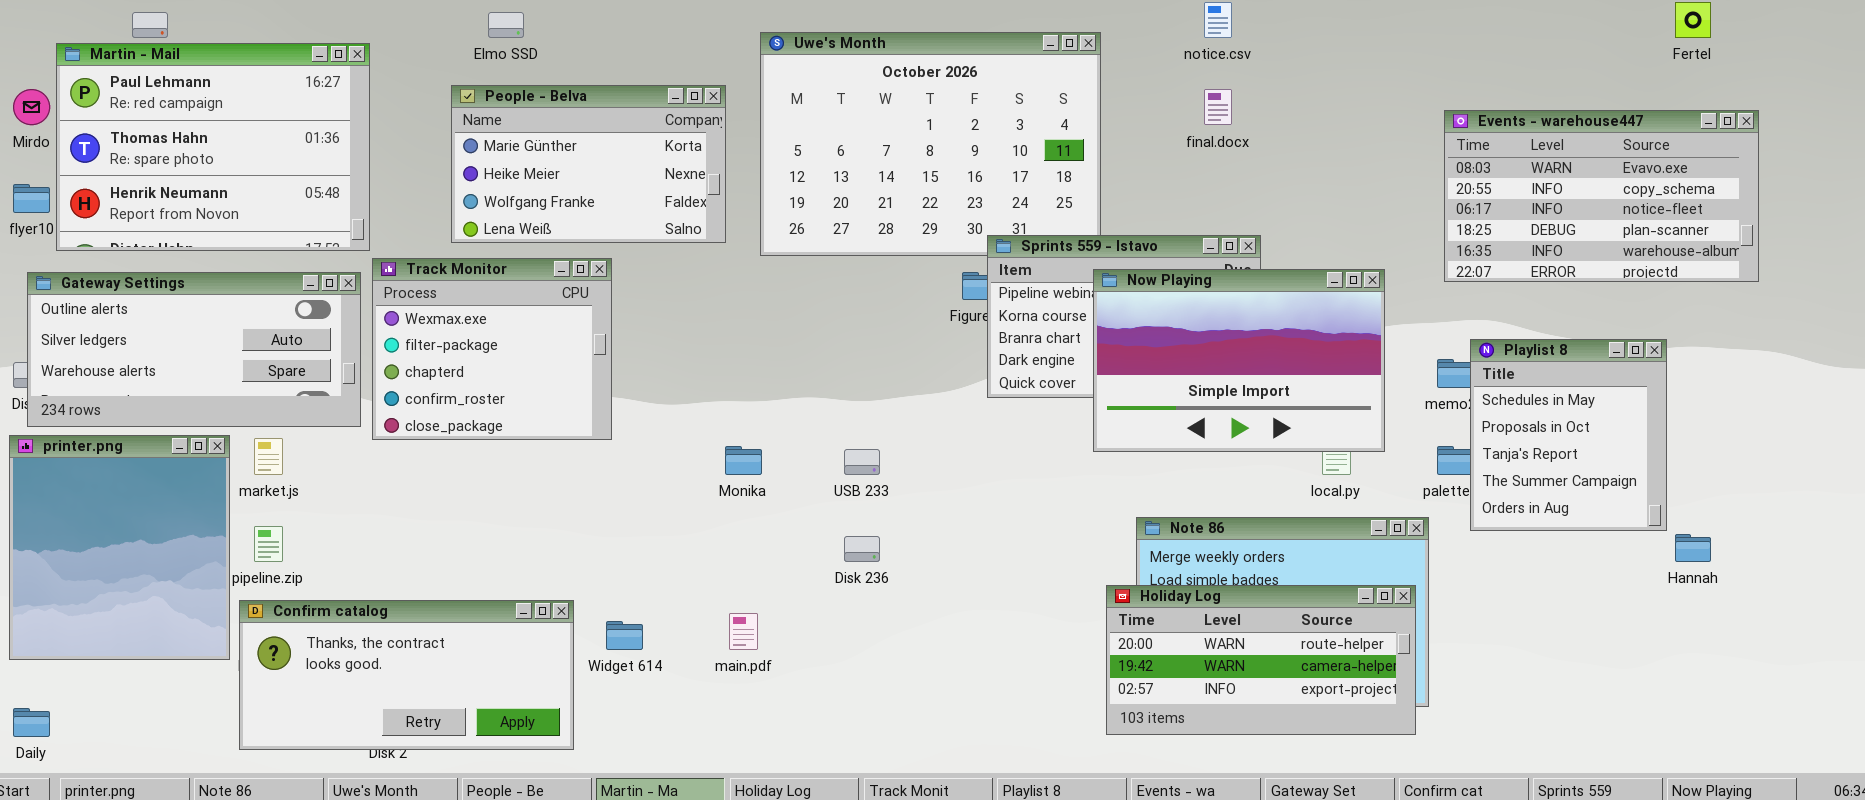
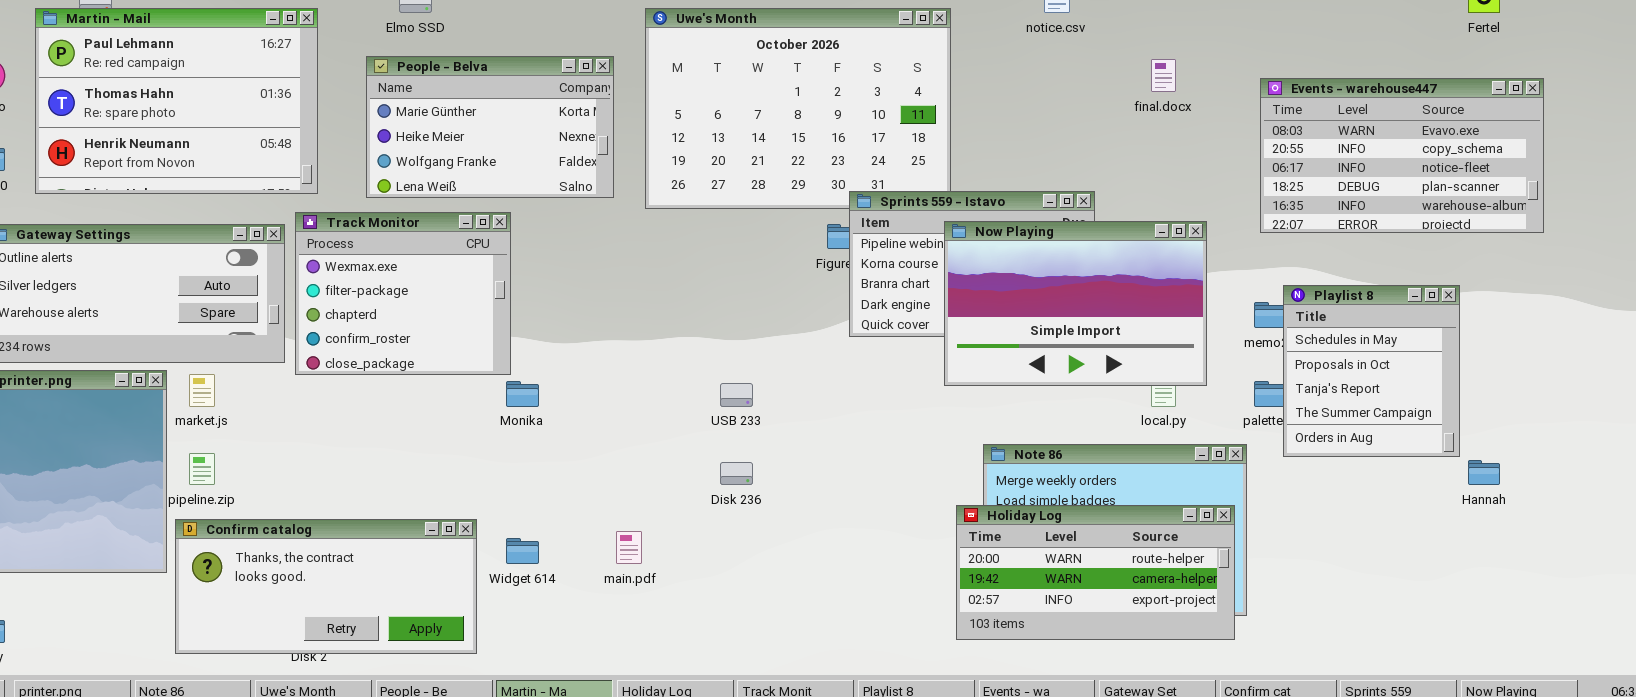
Martin - Mail: [56,43,370,251] -> [35,8,318,194], moved
final.docx: [1204,89,1232,125] -> [1151,59,1176,92], moved
Monika: [725,446,762,475] -> [506,381,539,407], moved

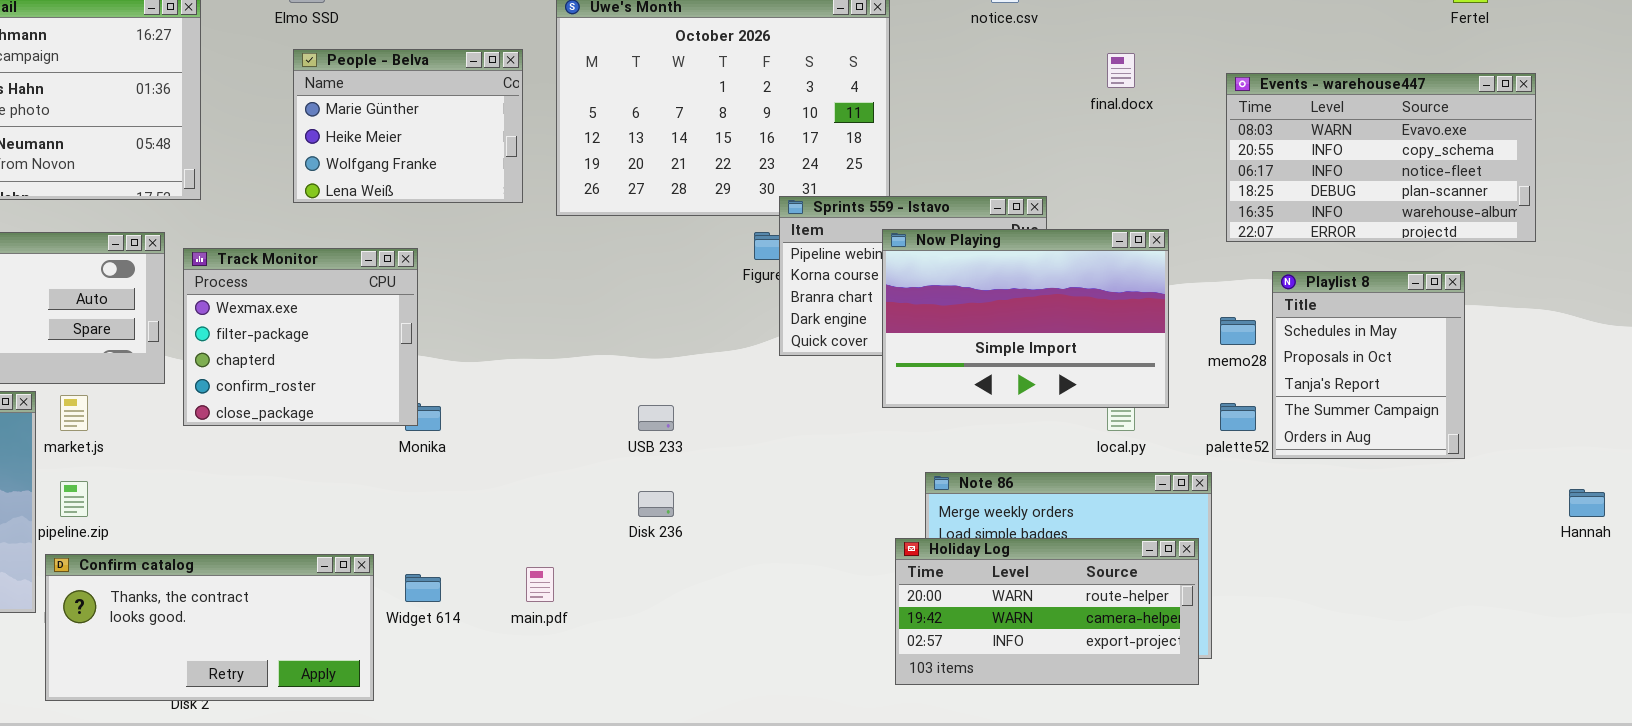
People - Belva: [366,56,614,198] -> [293,49,523,203], resized
Track Monitor: [295,212,511,375] -> [183,248,418,426], moved
Playlist 8: [1283,285,1460,457] -> [1272,271,1465,459], moved
Hannah: [1468,460,1500,485] -> [1569,489,1605,517], moved

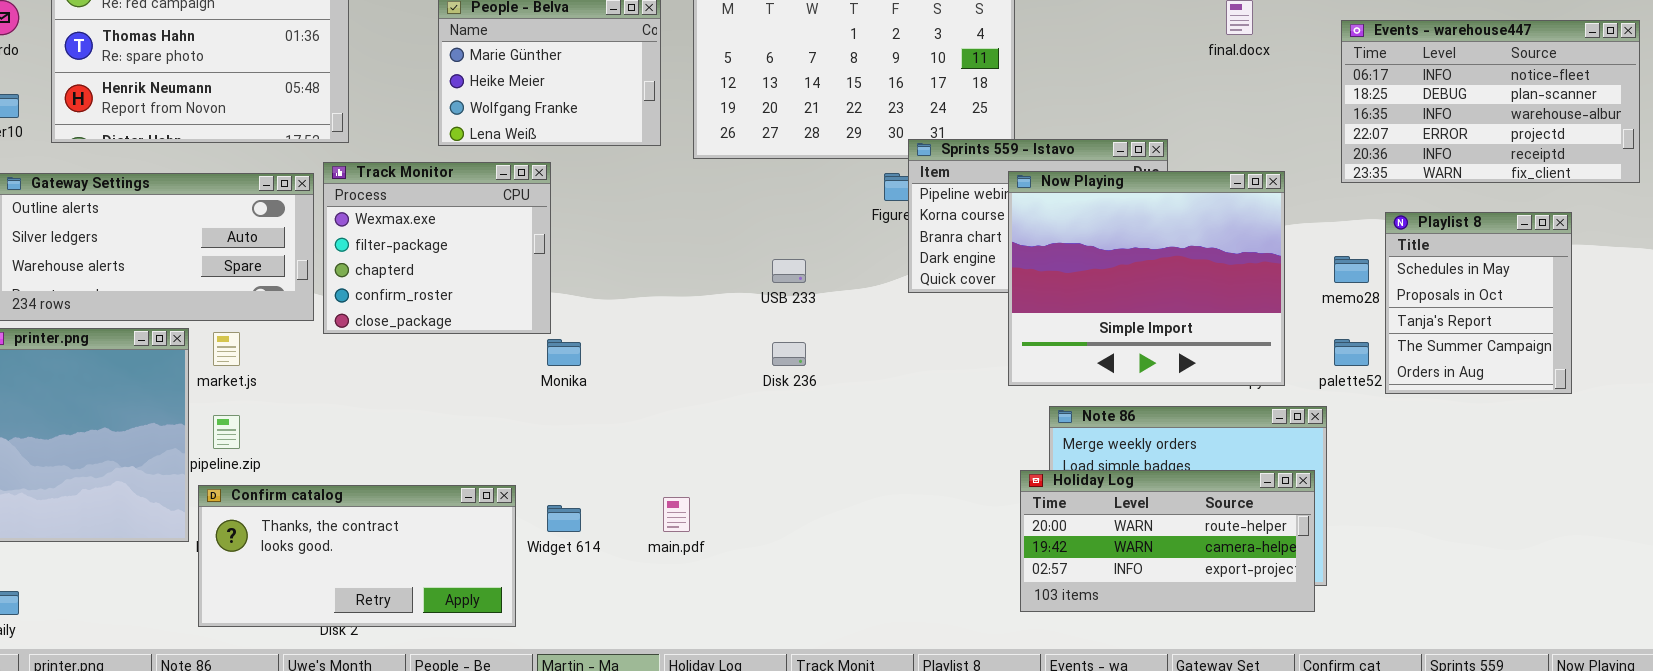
Events - warehouse447: [1226,73,1536,242] -> [1341,20,1640,183], scrolled down 2 rows
Now Playing: [882,229,1169,408] -> [1008,171,1285,386], resized
Track Monitor: [183,248,418,426] -> [323,162,551,334], moved
USB 233: [638,405,674,431] -> [772,259,806,283], moved
Disk 236: [638,491,674,517] -> [772,342,806,366], moved

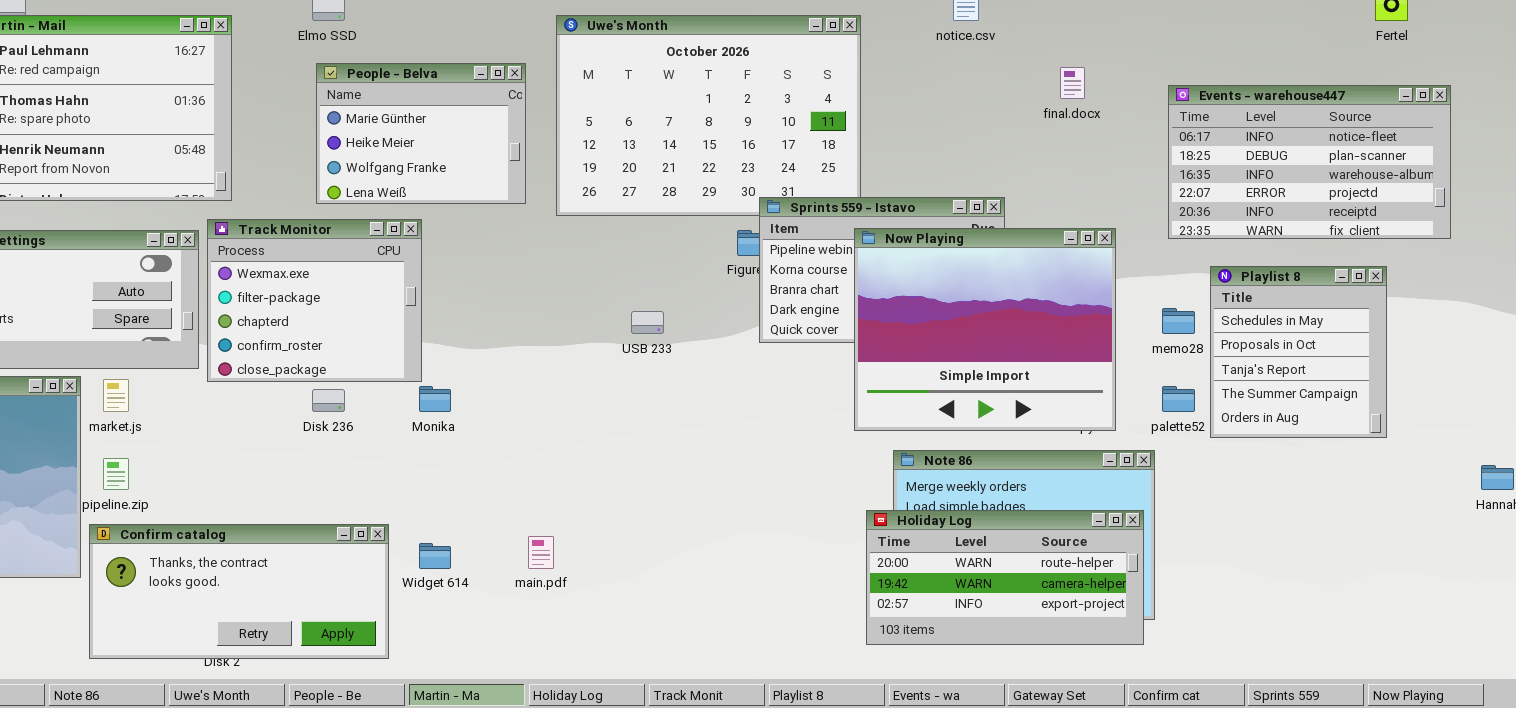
Disk 236: [772,342,806,366] -> [312,389,345,412], moved

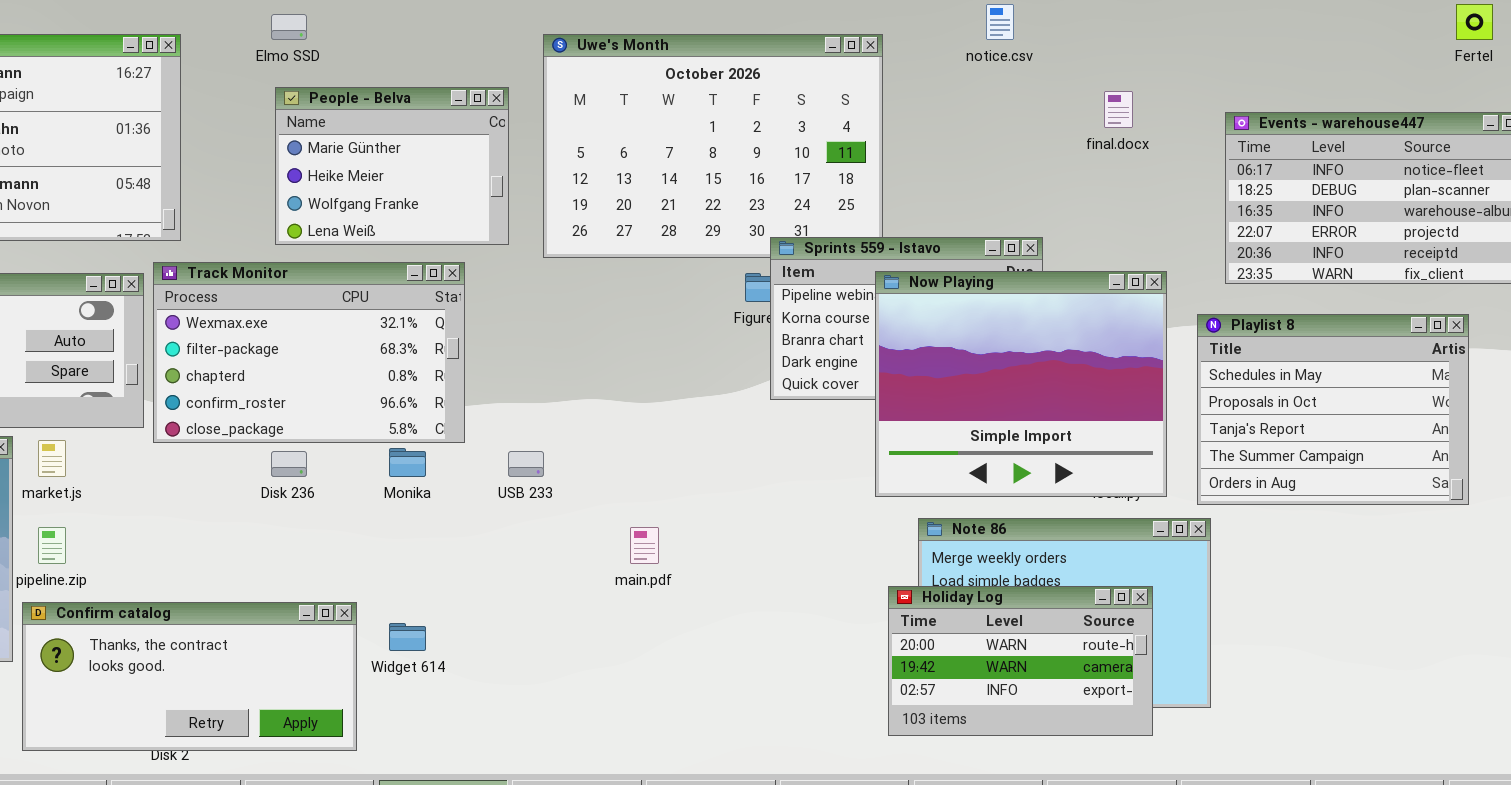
Track Monitor: [207,219,422,382] -> [153,262,465,443], resized
Playlist 8: [1210,266,1387,438] -> [1197,314,1469,505], resized
USB 233: [631,311,664,334] -> [508,451,544,477], moved
Holiday Log: [866,510,1144,645] -> [888,586,1153,736], resized
main.pdf: [528,536,554,569] -> [630,527,659,564], moved

